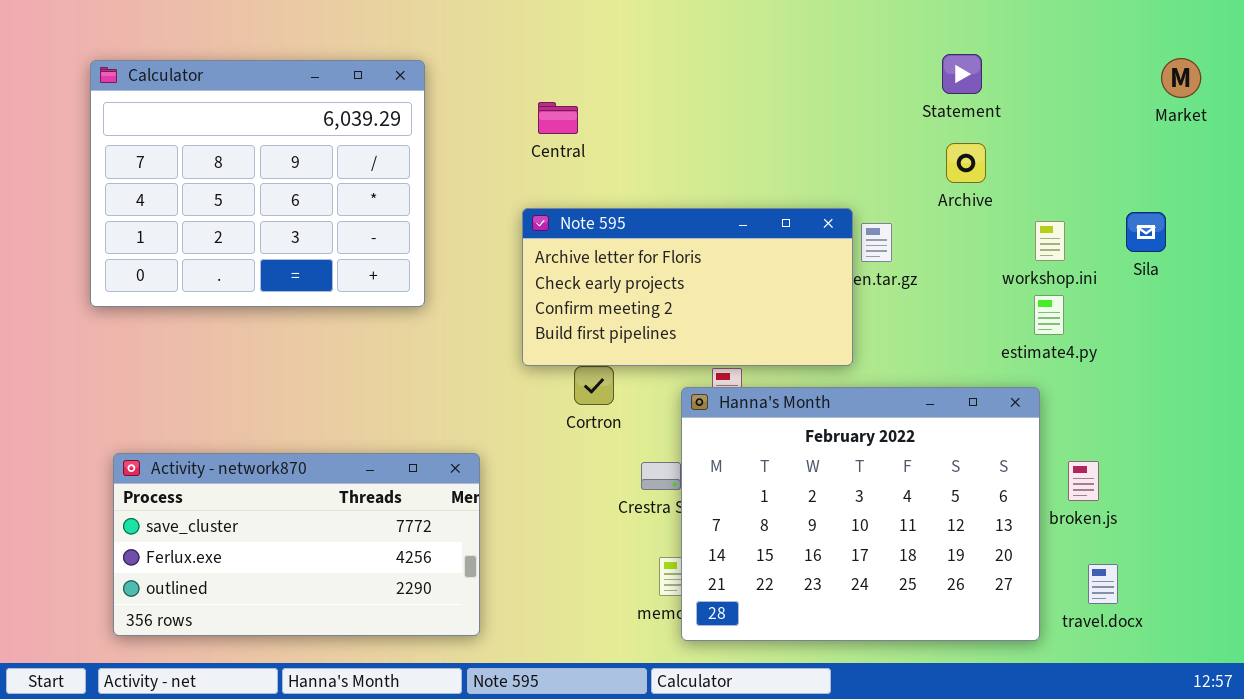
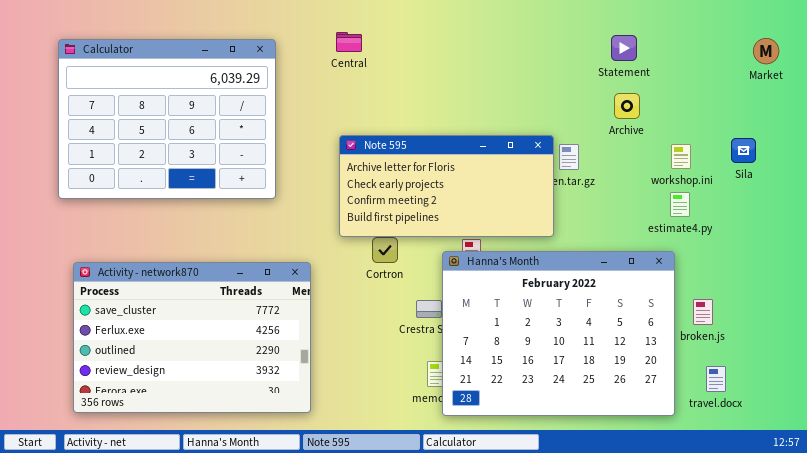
Central: [538,102,578,134] -> [336,32,362,52], moved
Activity - network870: [113,453,480,636] -> [73,262,311,413], resized

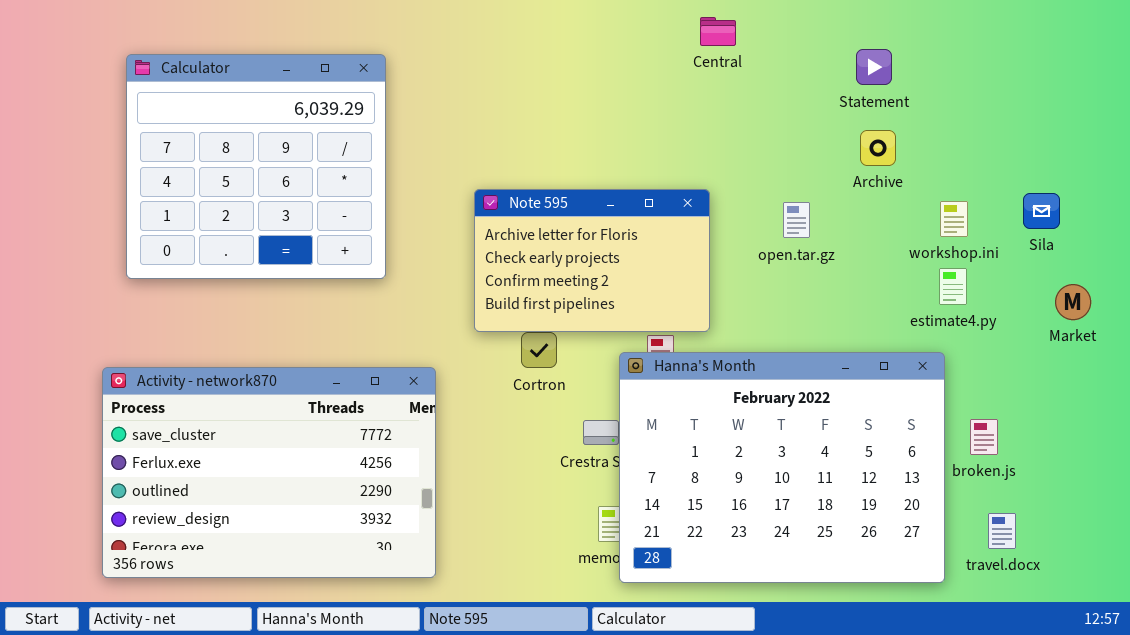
Central: [336,32,362,52] -> [700,17,736,46], moved
Market: [753,38,779,64] -> [1055,284,1091,320], moved
Calculator: [58,39,276,199] -> [126,54,386,279], resized
Note 595: [339,135,554,237] -> [474,189,710,332], resized

